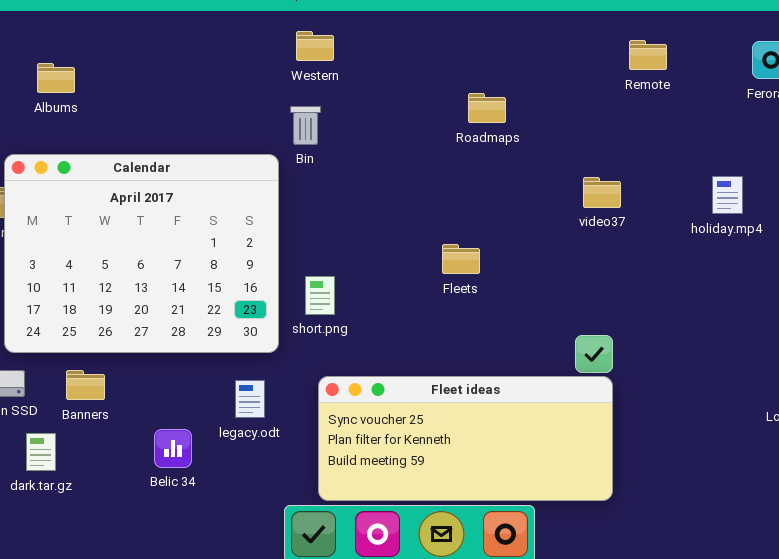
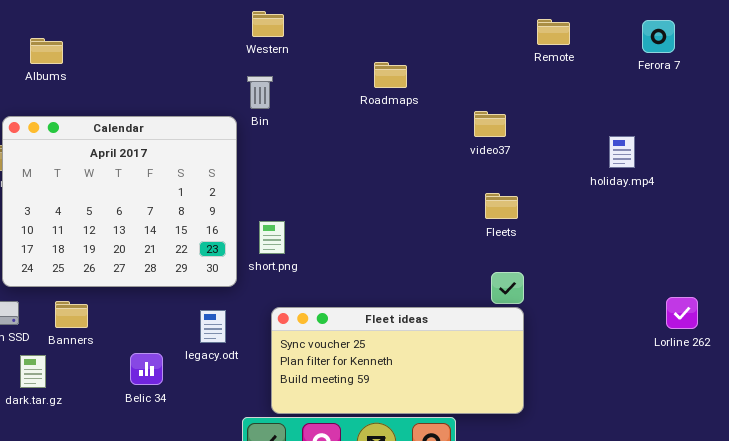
Roadmaps: [468,93,506,123] -> [374,62,407,88], moved
video37: [583,177,621,208] -> [474,111,506,137], moved
Fleets: [442,244,480,274] -> [485,193,518,219], moved

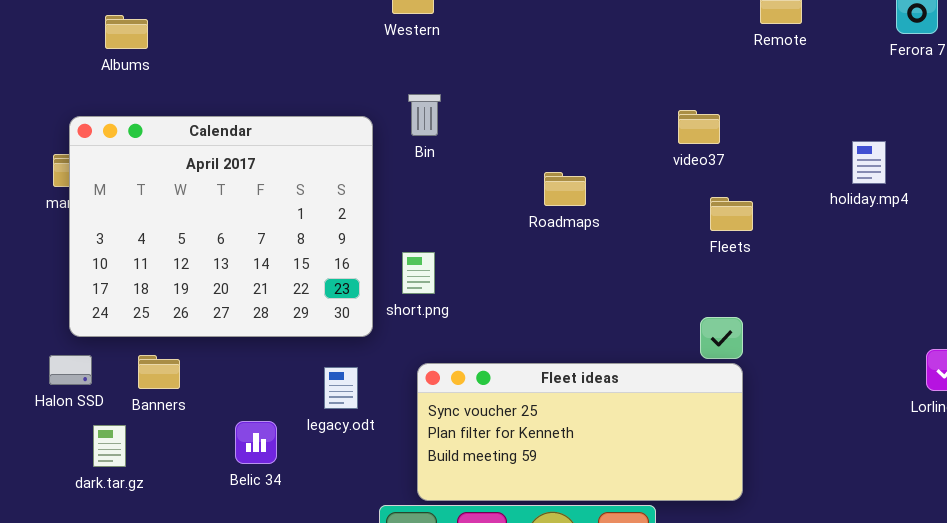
Roadmaps: [374,62,407,88] -> [544,172,586,206], moved
Bin: [247,76,273,109] -> [408,94,441,136], moved
Fleets: [485,193,518,219] -> [710,197,753,231], moved

